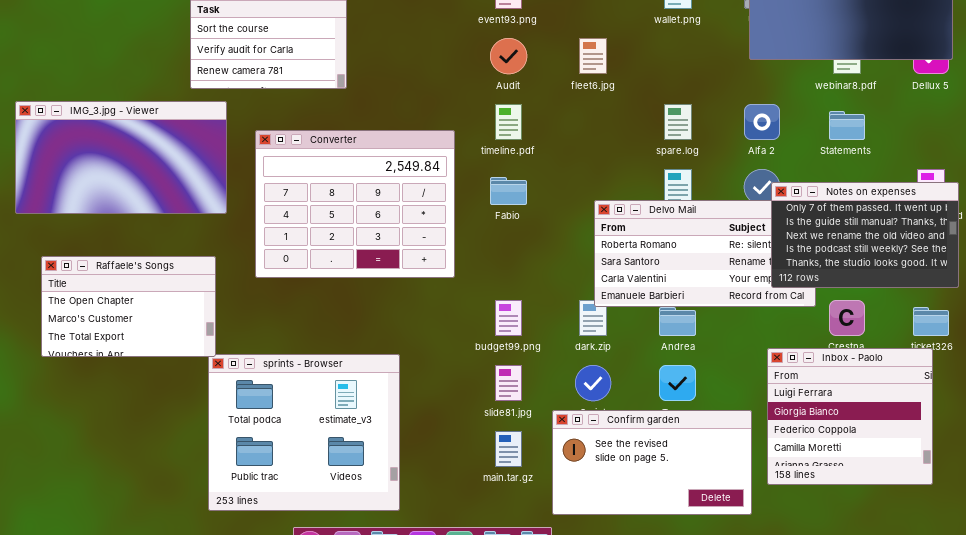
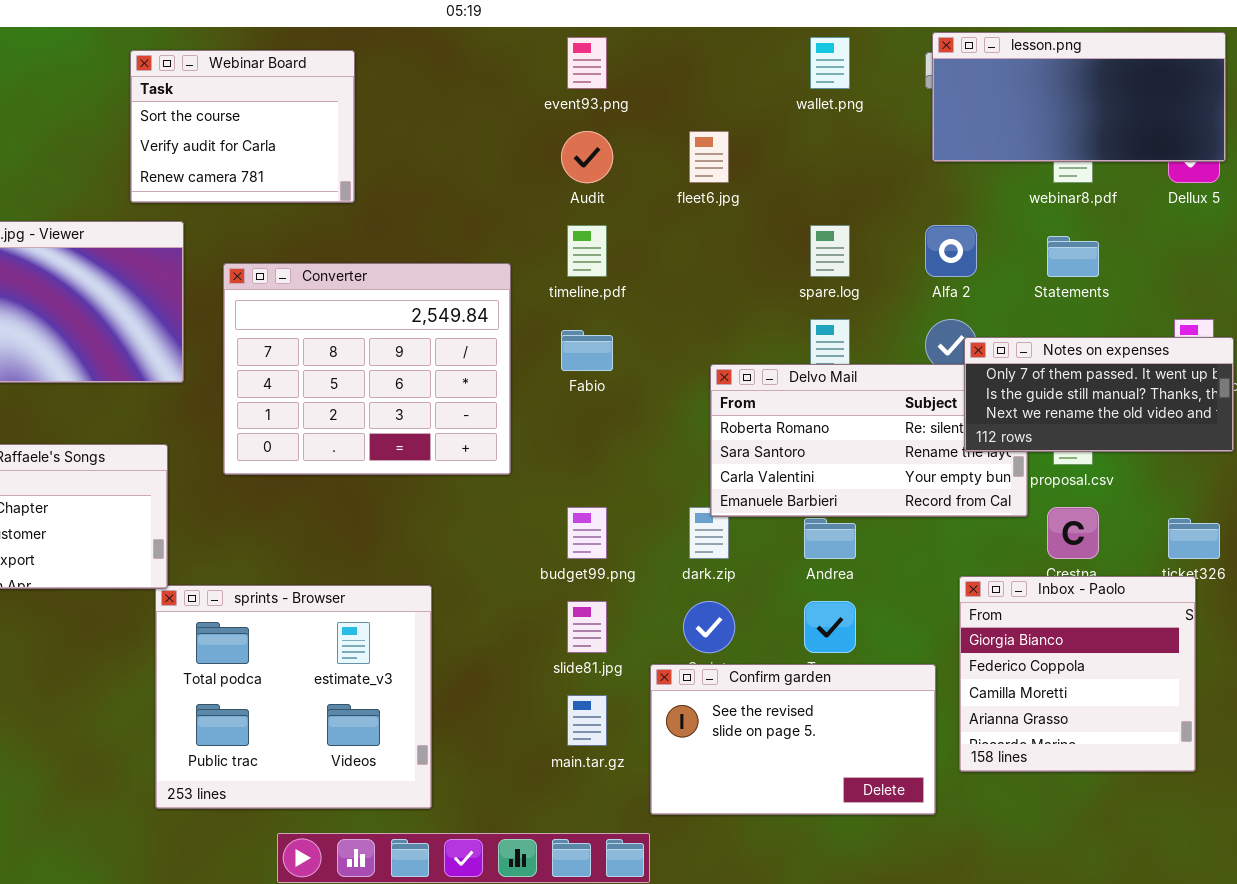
Notes on expenses: [771,182,959,288] -> [964,337,1234,452], resized
Inbox - Paolo: [767,348,933,485] -> [959,576,1196,772], scrolled down 1 row

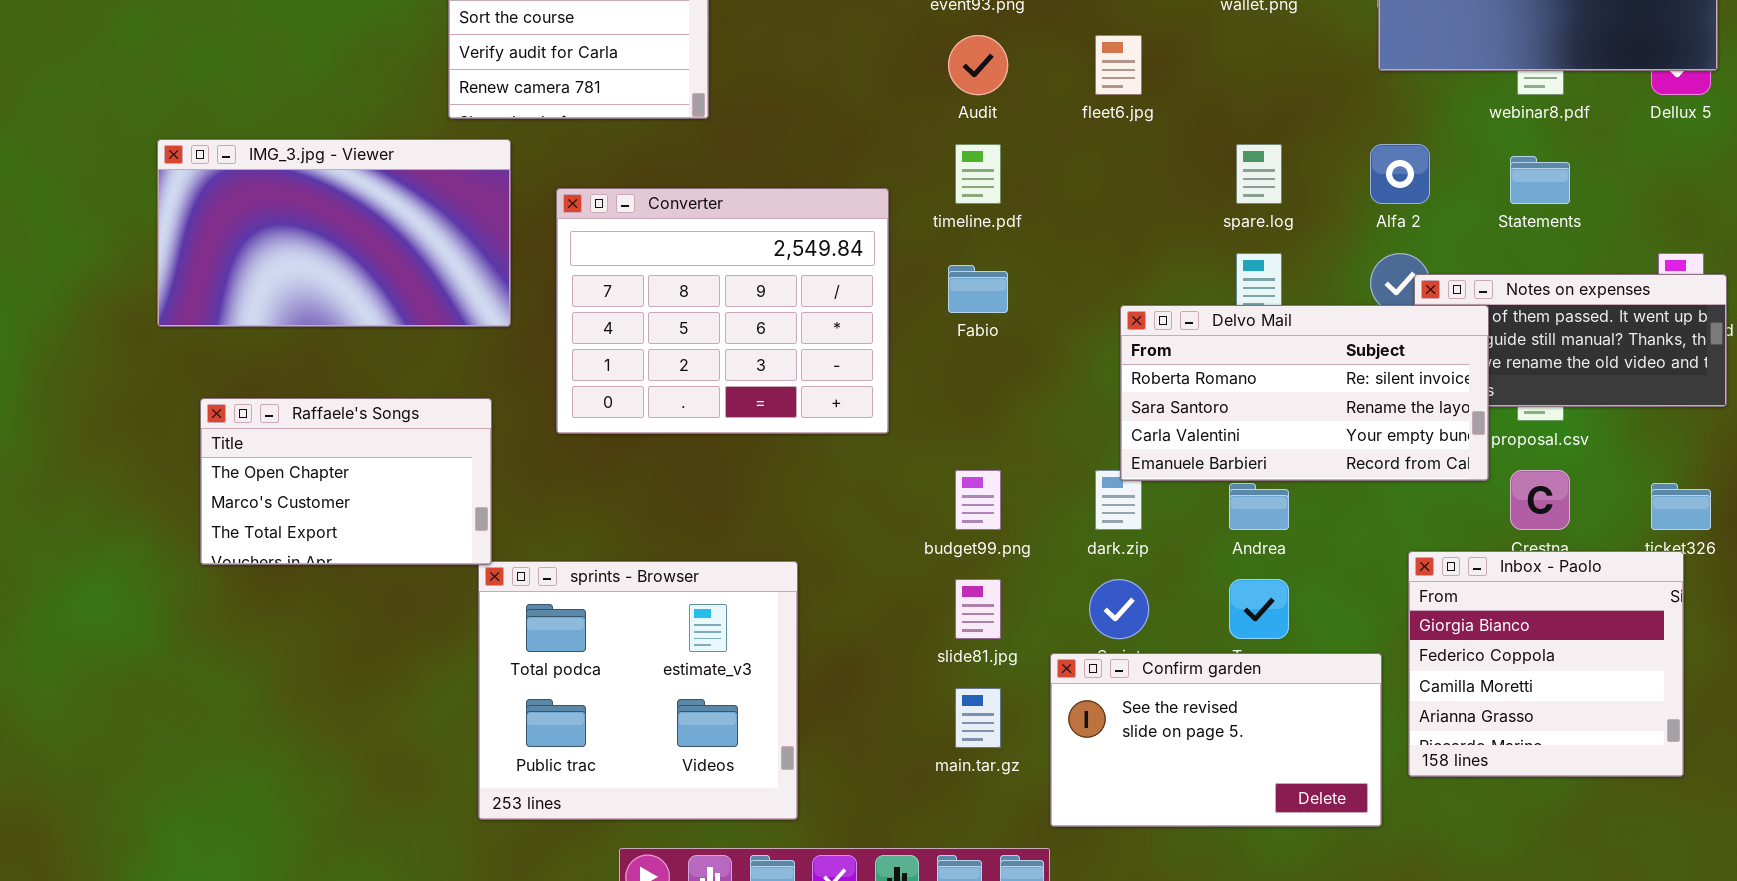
Delvo Mail: [710,364,1028,517] -> [1120,305,1489,481], raised

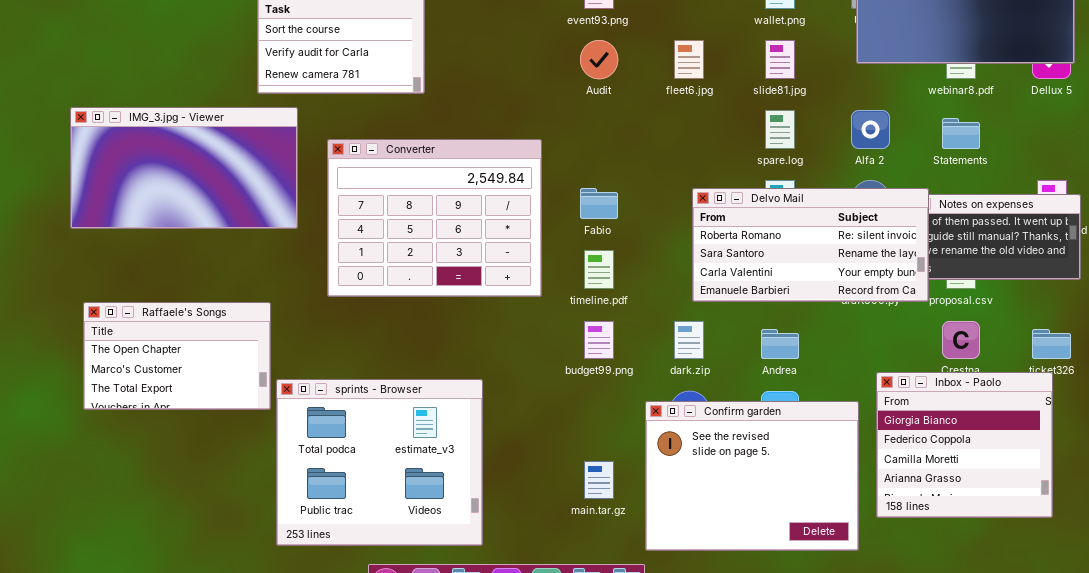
timeline.pdf: [955,144,1001,204] -> [584,250,614,289], moved
Delvo Mail: [1120,305,1489,481] -> [692,188,929,302], moved
Raffaele's Songs: [200,398,492,565] -> [83,302,271,410], moved
slide81.jpg: [955,579,1001,639] -> [765,40,795,79], moved
Confirm garden: [1050,653,1382,827] -> [645,401,859,551], resized

